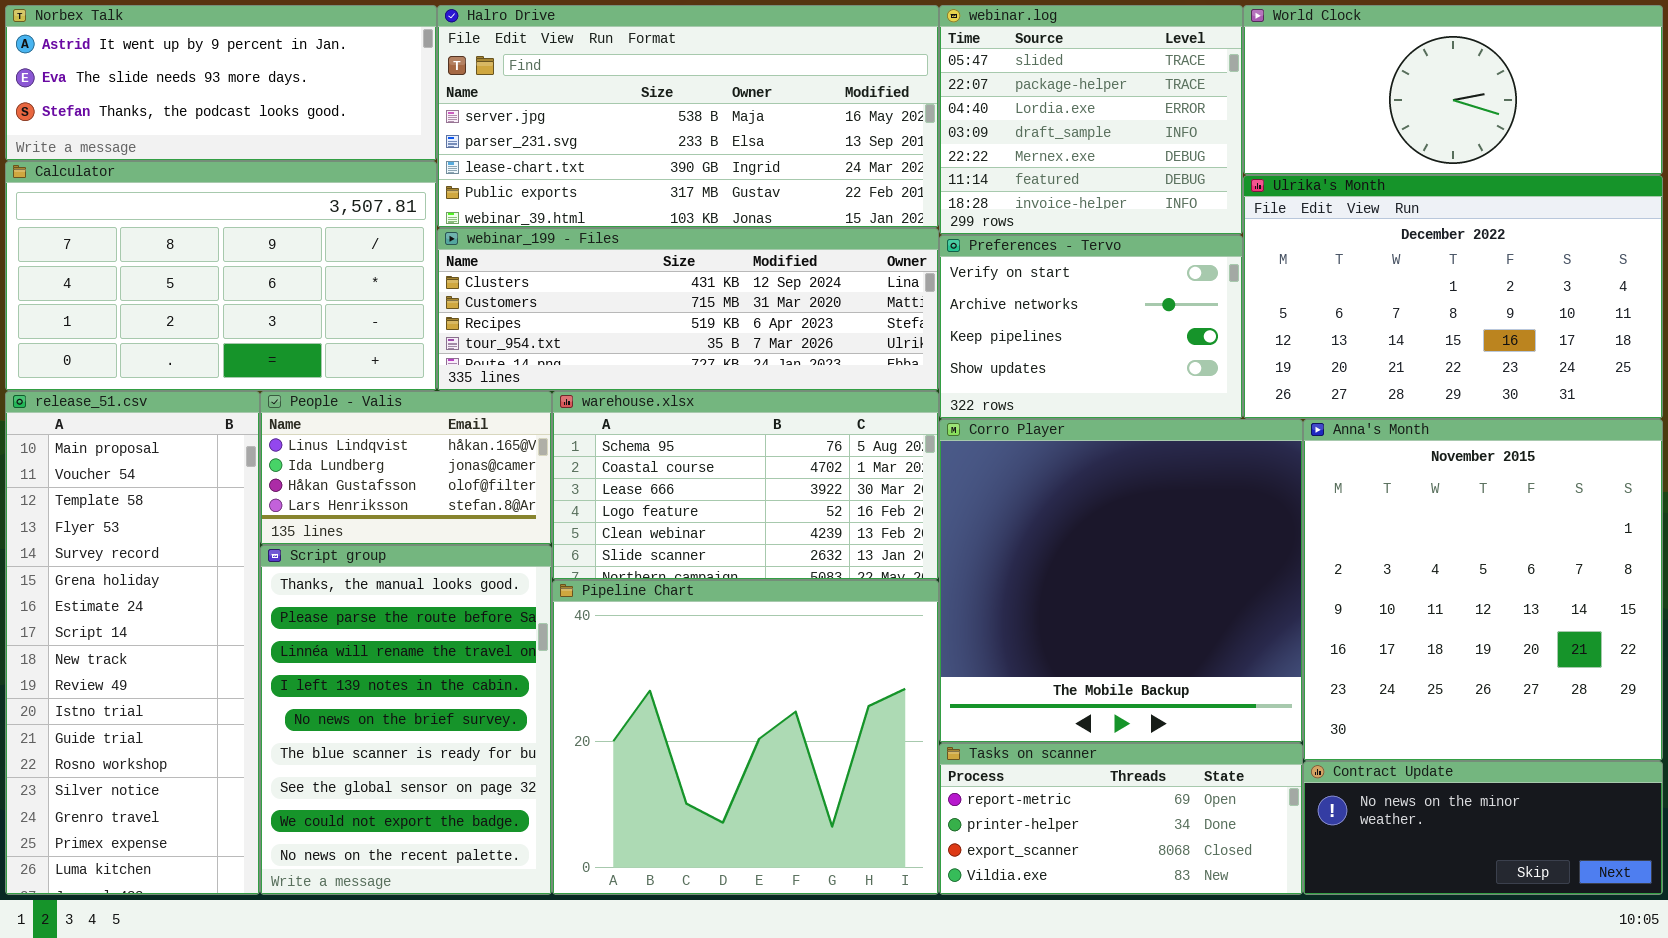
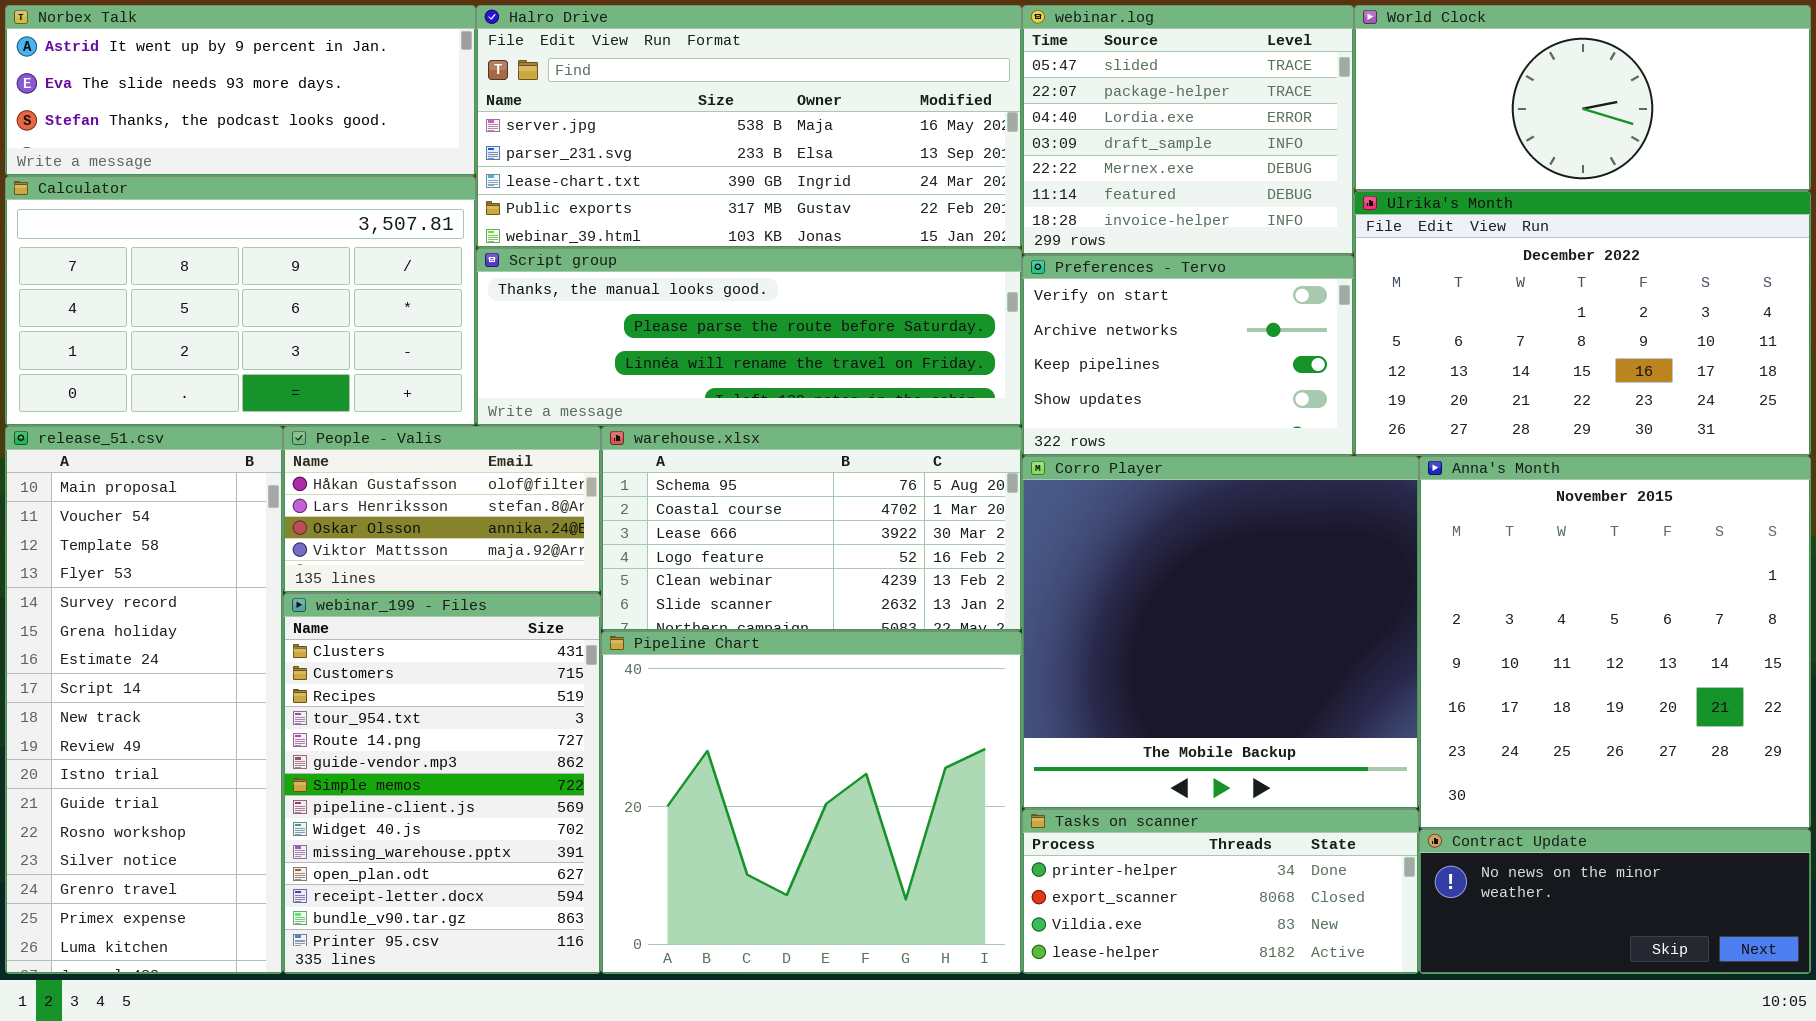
webinar_199 - Files: [437,228,939,391] -> [283,593,601,974], moved, resized
People - Valis: [260,391,552,545] -> [283,426,601,593], scrolled down 2 rows
Script group: [260,545,552,895] -> [476,248,1022,426], moved, resized
Tasks on scanner: [939,743,1303,895] -> [1022,809,1419,974], scrolled down 1 row

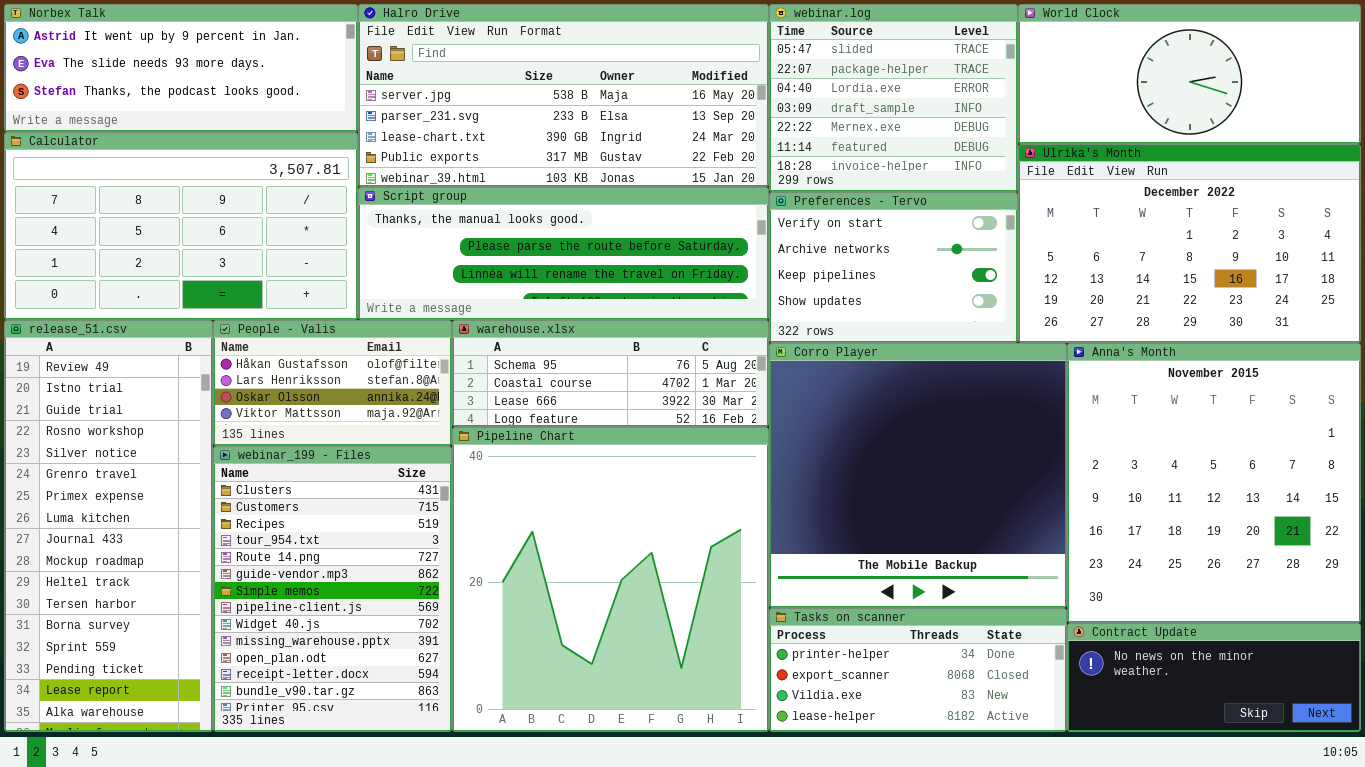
release_51.csv: [5,426,283,974] -> [4,320,213,732], scrolled down 9 rows
warehouse.xlsx: [601,426,1022,631] -> [452,320,769,427], resized
Pipeline Chart: [601,631,1022,974] -> [452,427,769,732], resized

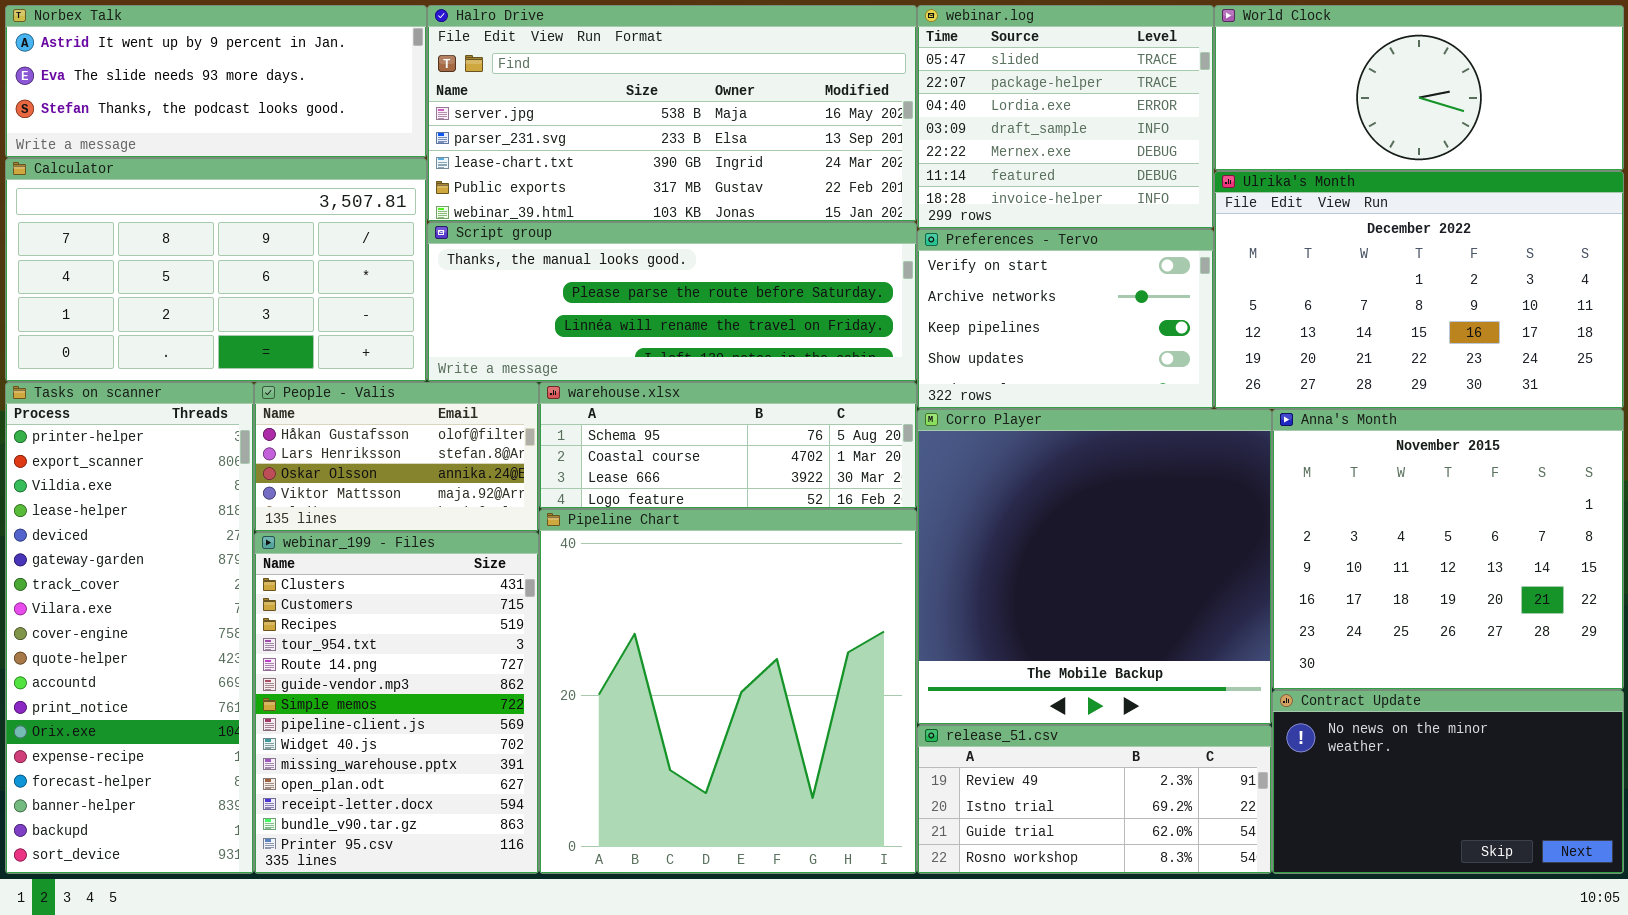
release_51.csv: [4,320,213,732] -> [917,725,1272,874], moved, resized
Anna's Month: [1067,343,1361,623] -> [1272,409,1624,690], resized
Tasks on scanner: [769,608,1067,732] -> [5,382,254,874], moved, resized
Contract Update: [1067,623,1361,732] -> [1272,690,1624,874], resized

